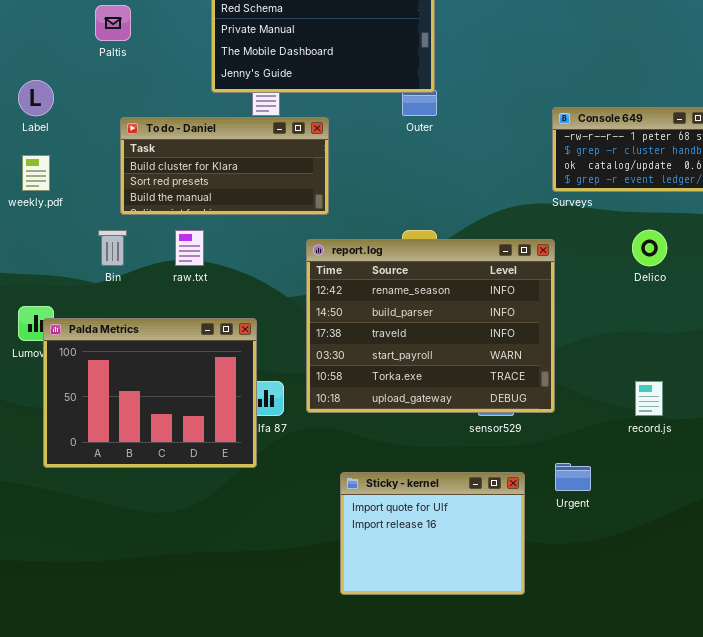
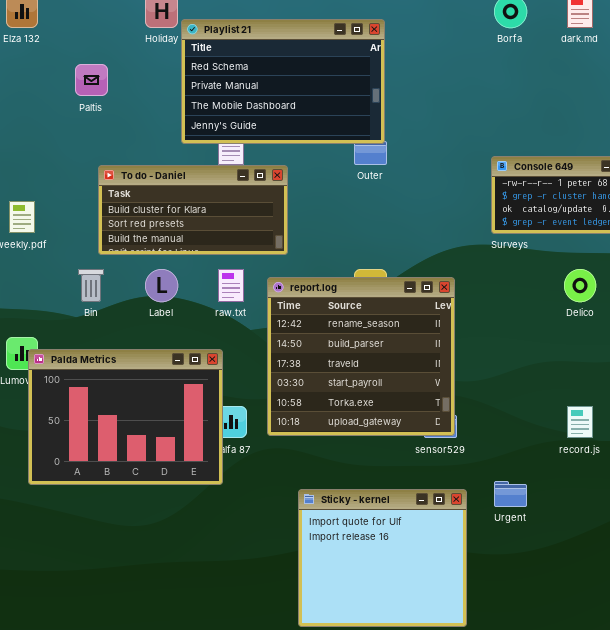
Label: [18,80,54,116] -> [145,269,178,302], moved
raw.txt: [175,230,204,266] -> [218,269,244,302], moved
report.log: [306,239,555,413] -> [267,277,455,436], resized
Sticky - kernel: [340,472,525,595] -> [298,489,467,627], resized

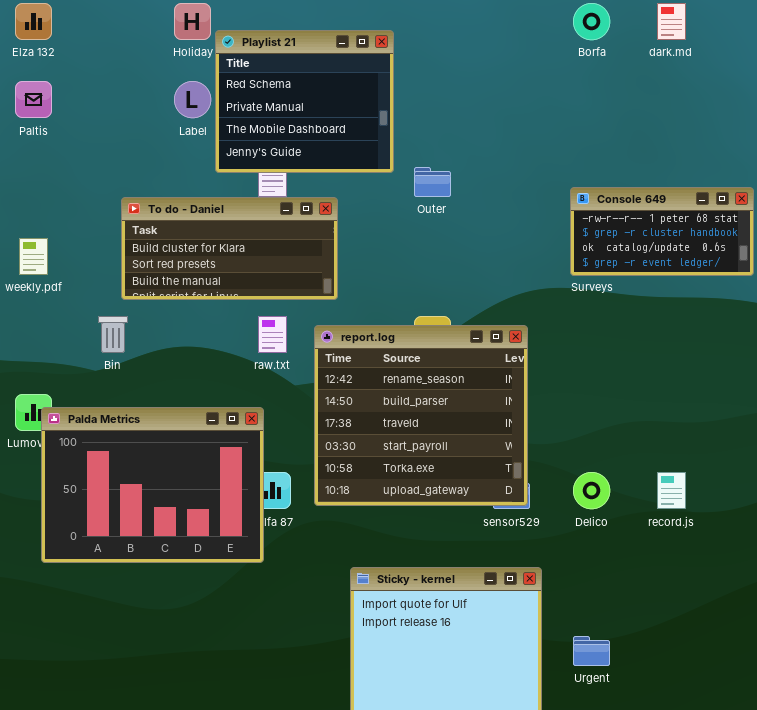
Playlist 21: [181,19,385,144] -> [215,30,394,173], resized
Paltis: [75,64,108,96] -> [15,81,52,118], moved
Label: [145,269,178,302] -> [174,81,211,118], moved
Delico: [564,269,596,302] -> [573,472,610,509], moved
Urgent: [494,481,527,507] -> [573,636,610,666], moved

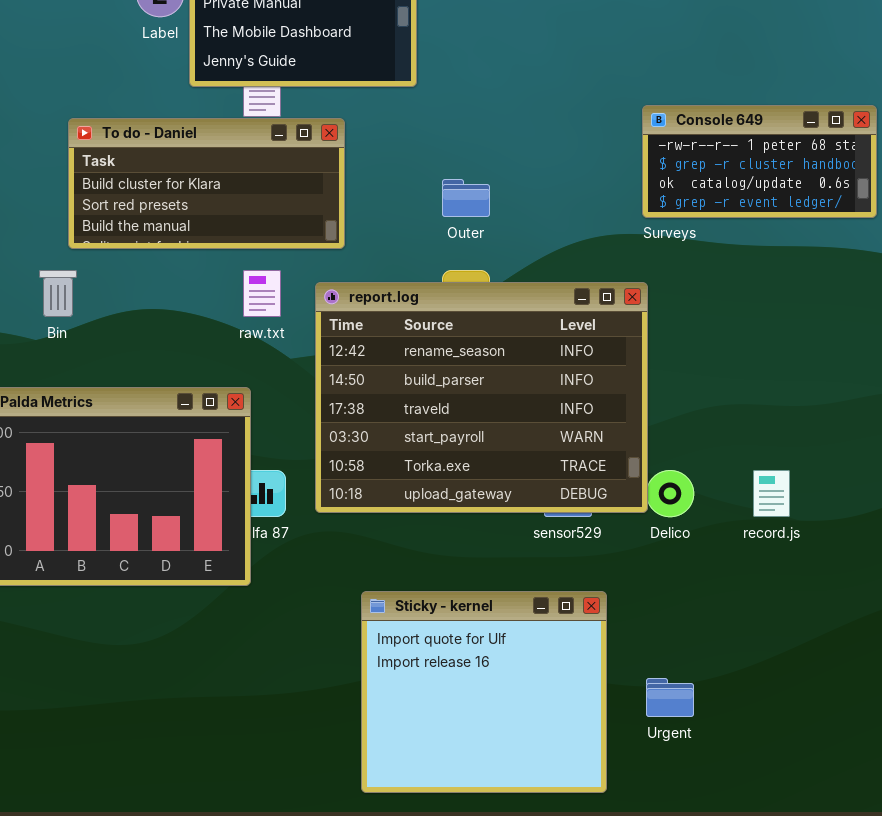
Outer: [414,167,451,197] -> [442,179,490,217], moved
report.log: [314,325,528,506] -> [315,282,648,513], resized

